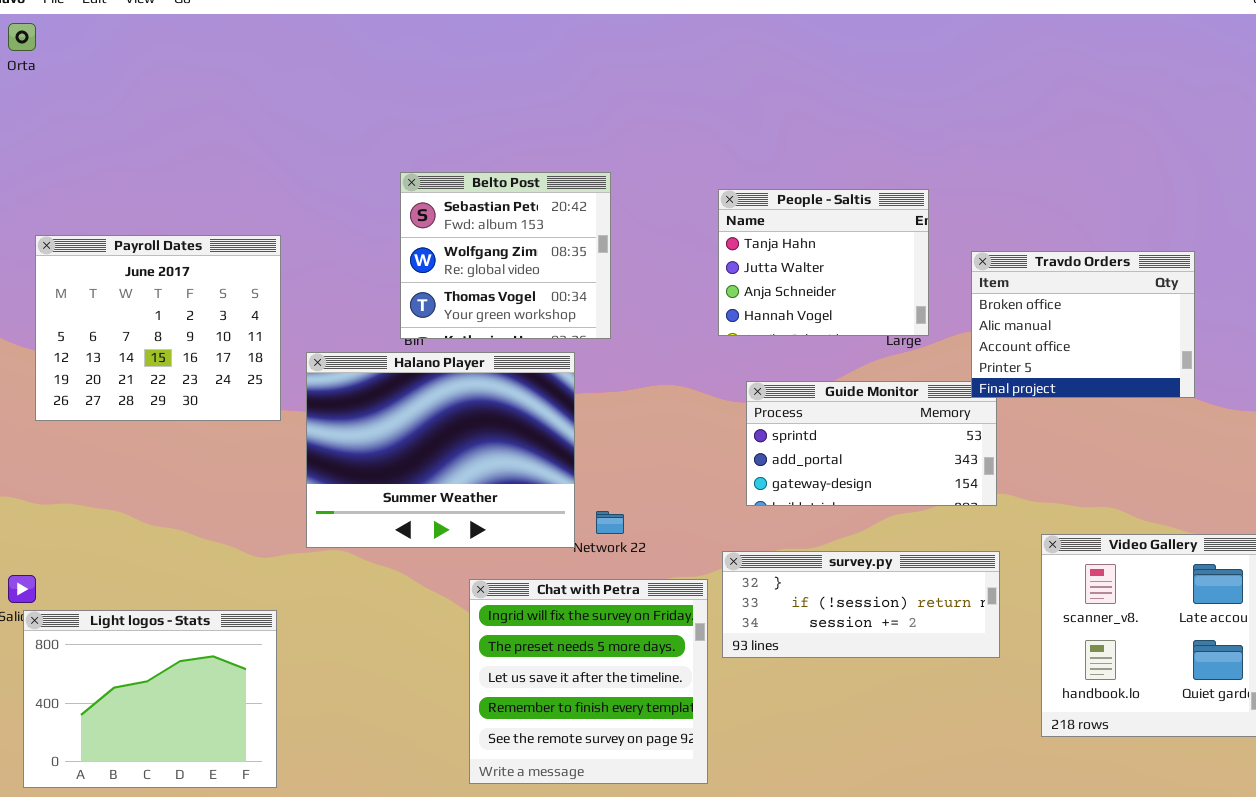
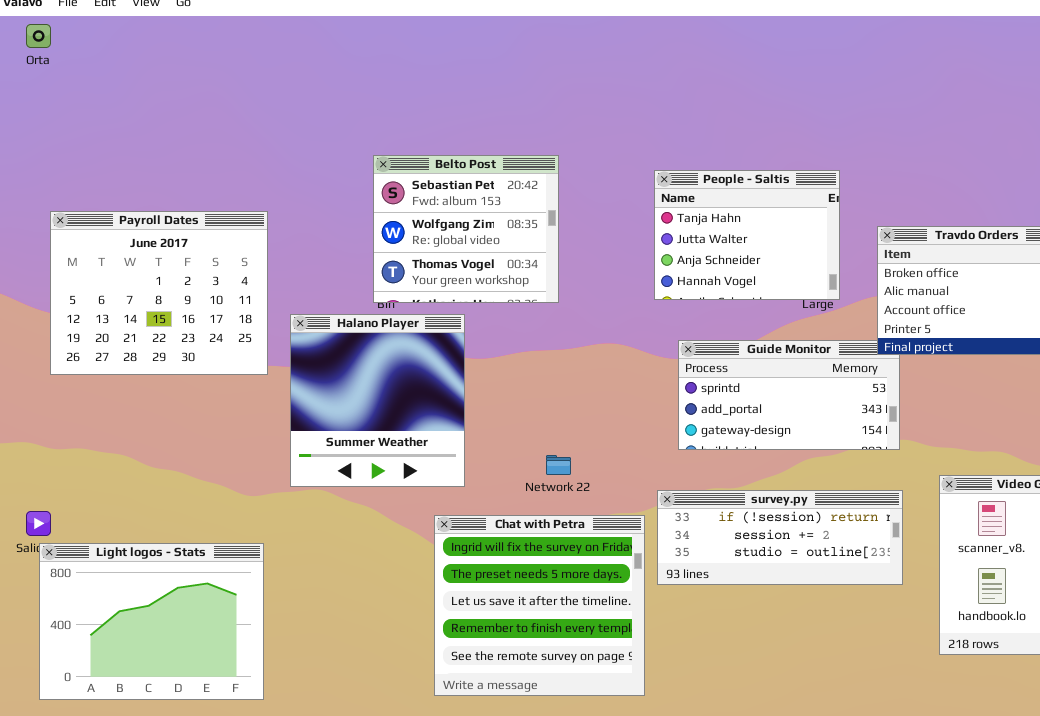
Halano Player: [306,352,575,548] -> [290,314,465,487], resized
survey.py: [722,551,1000,658] -> [657,490,903,585], scrolled down 1 row

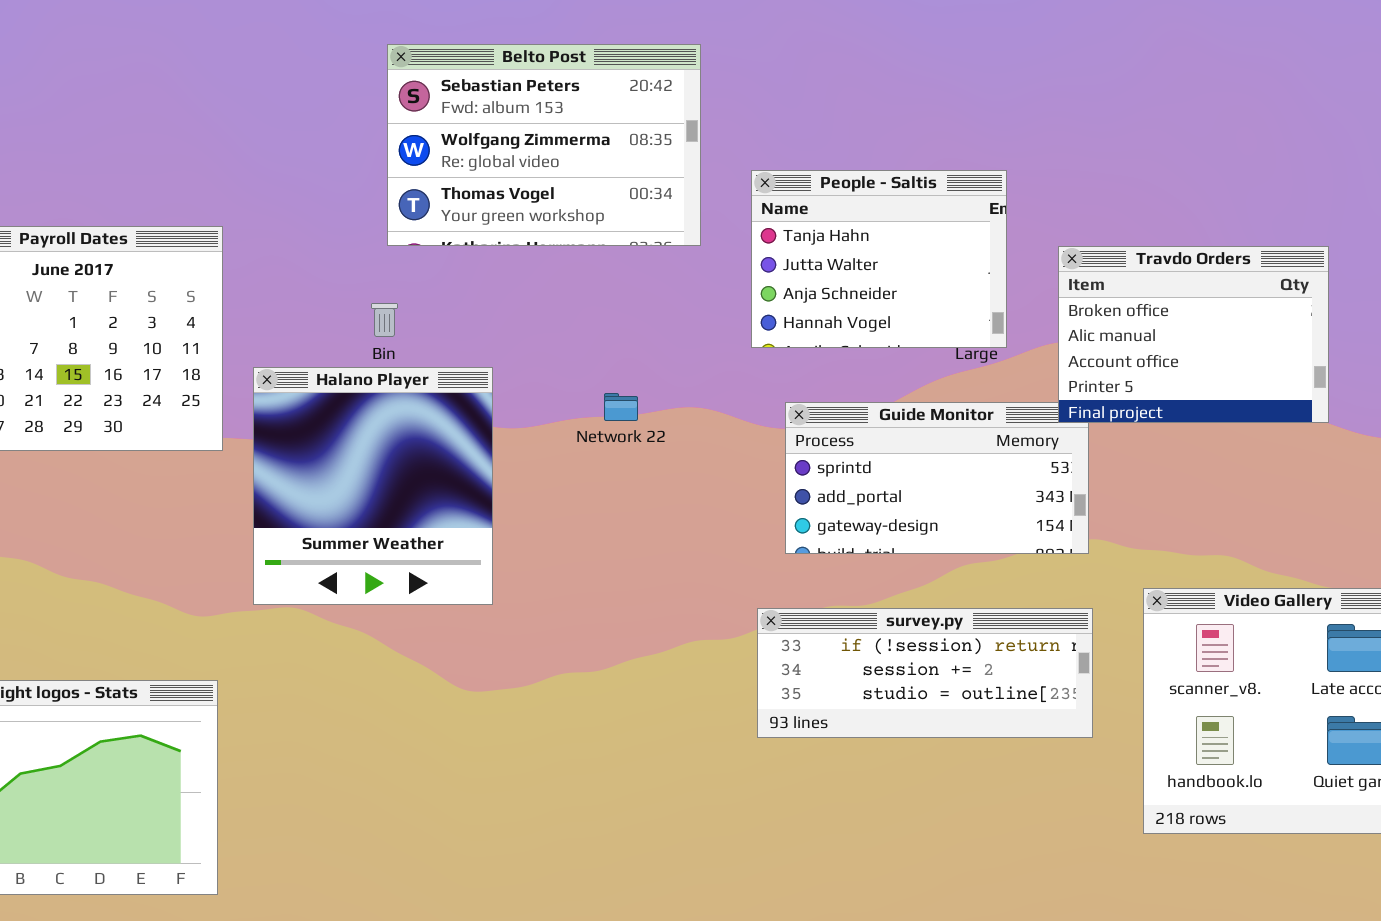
Belto Post: [373,155,559,303] -> [387,44,701,246], moved, resized
Network 22: [546,455,571,475] -> [604,393,638,421], moved
Chat with Petra: [434,515,645,696] -> none, closed

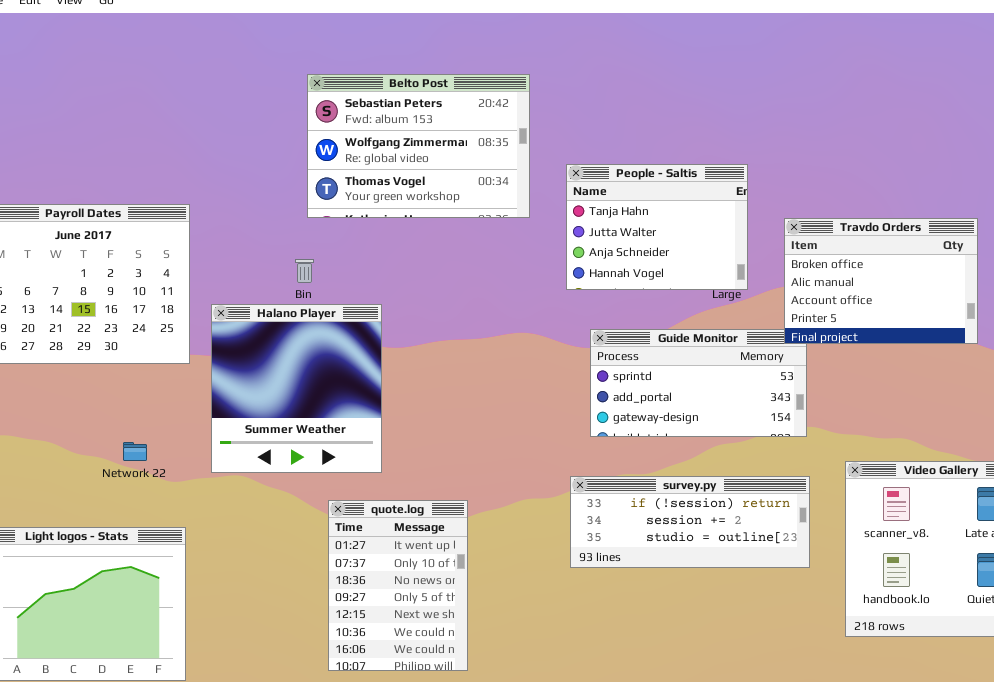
Network 22: [604,393,638,421] -> [123,442,147,461], moved
quote.log: none -> [328,500,468,671], opened

